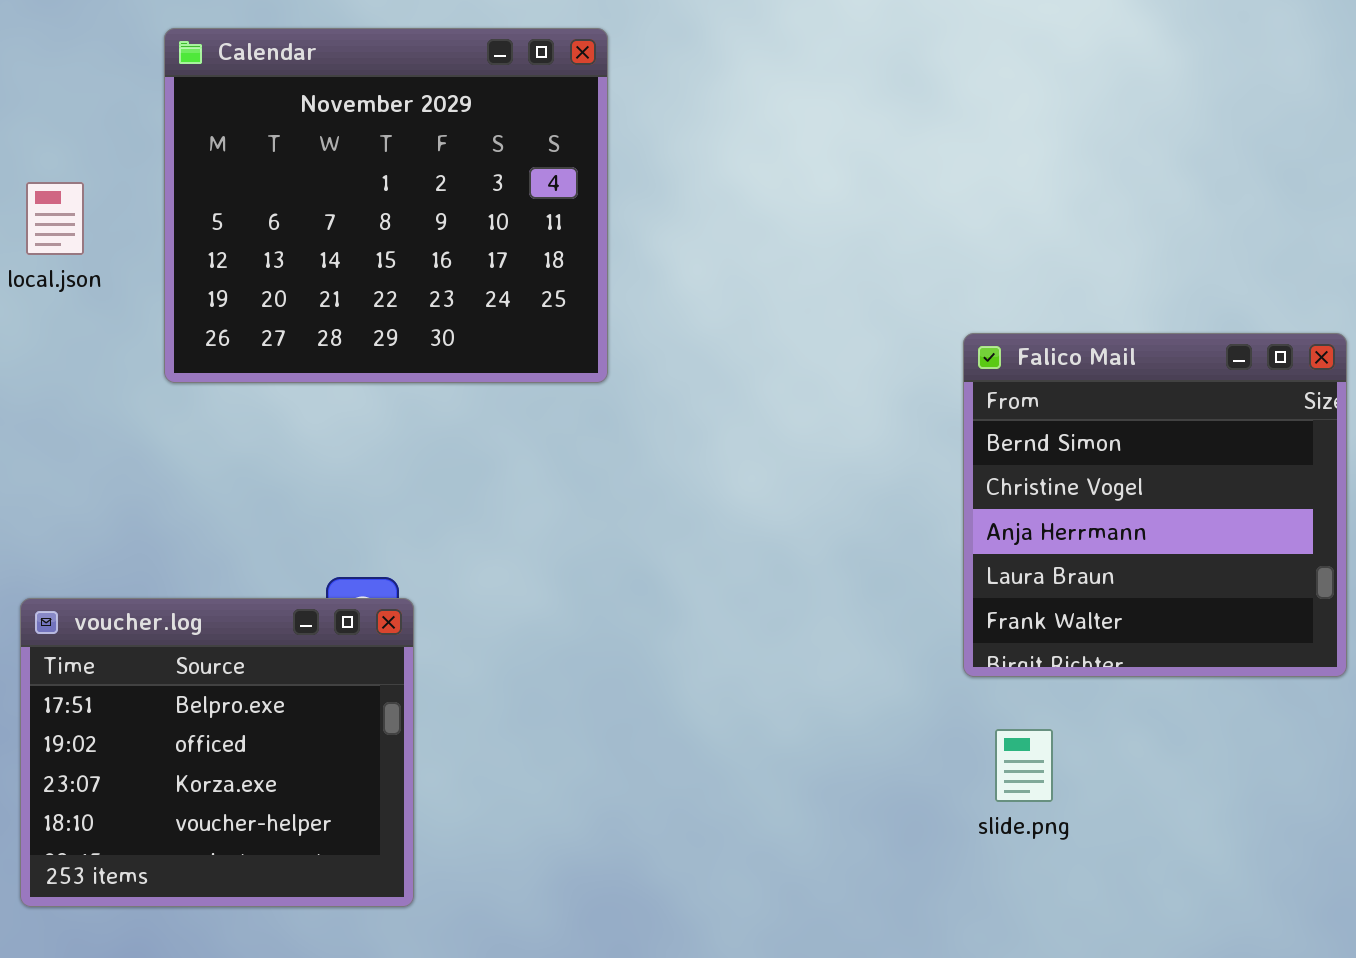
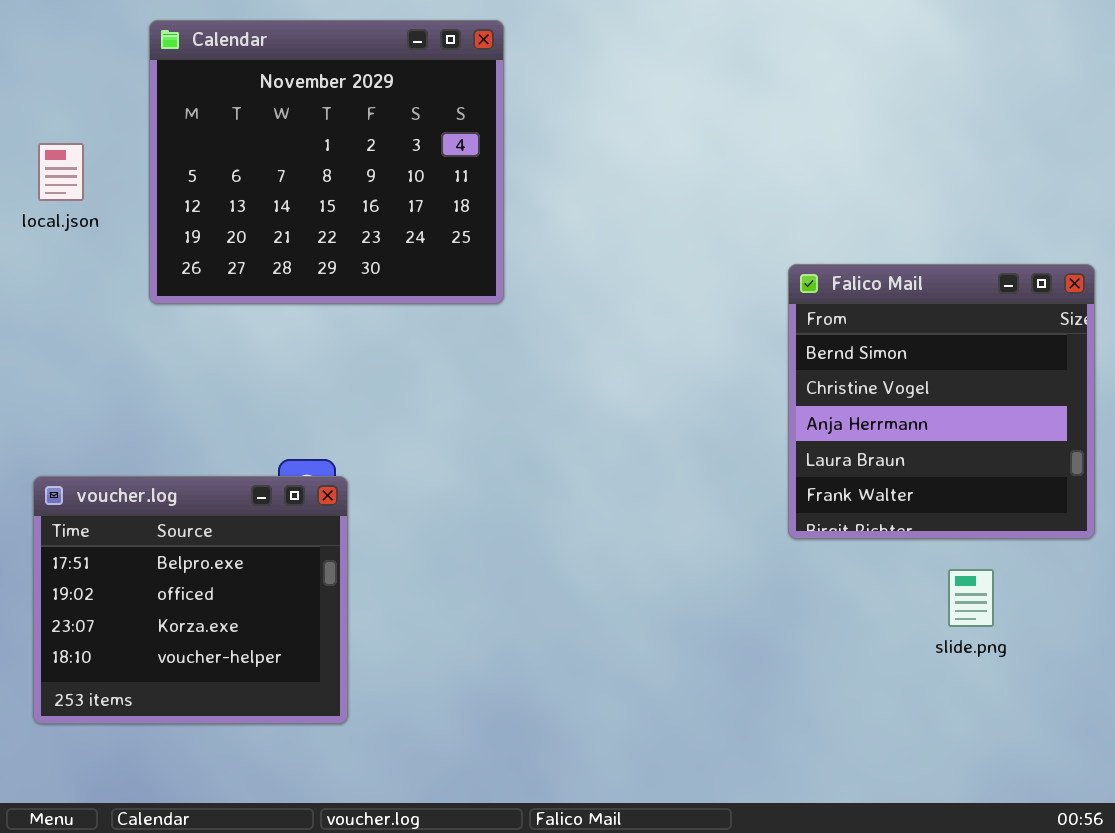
slide.png: [995,729,1053,802] -> [948,569,994,627], moved

